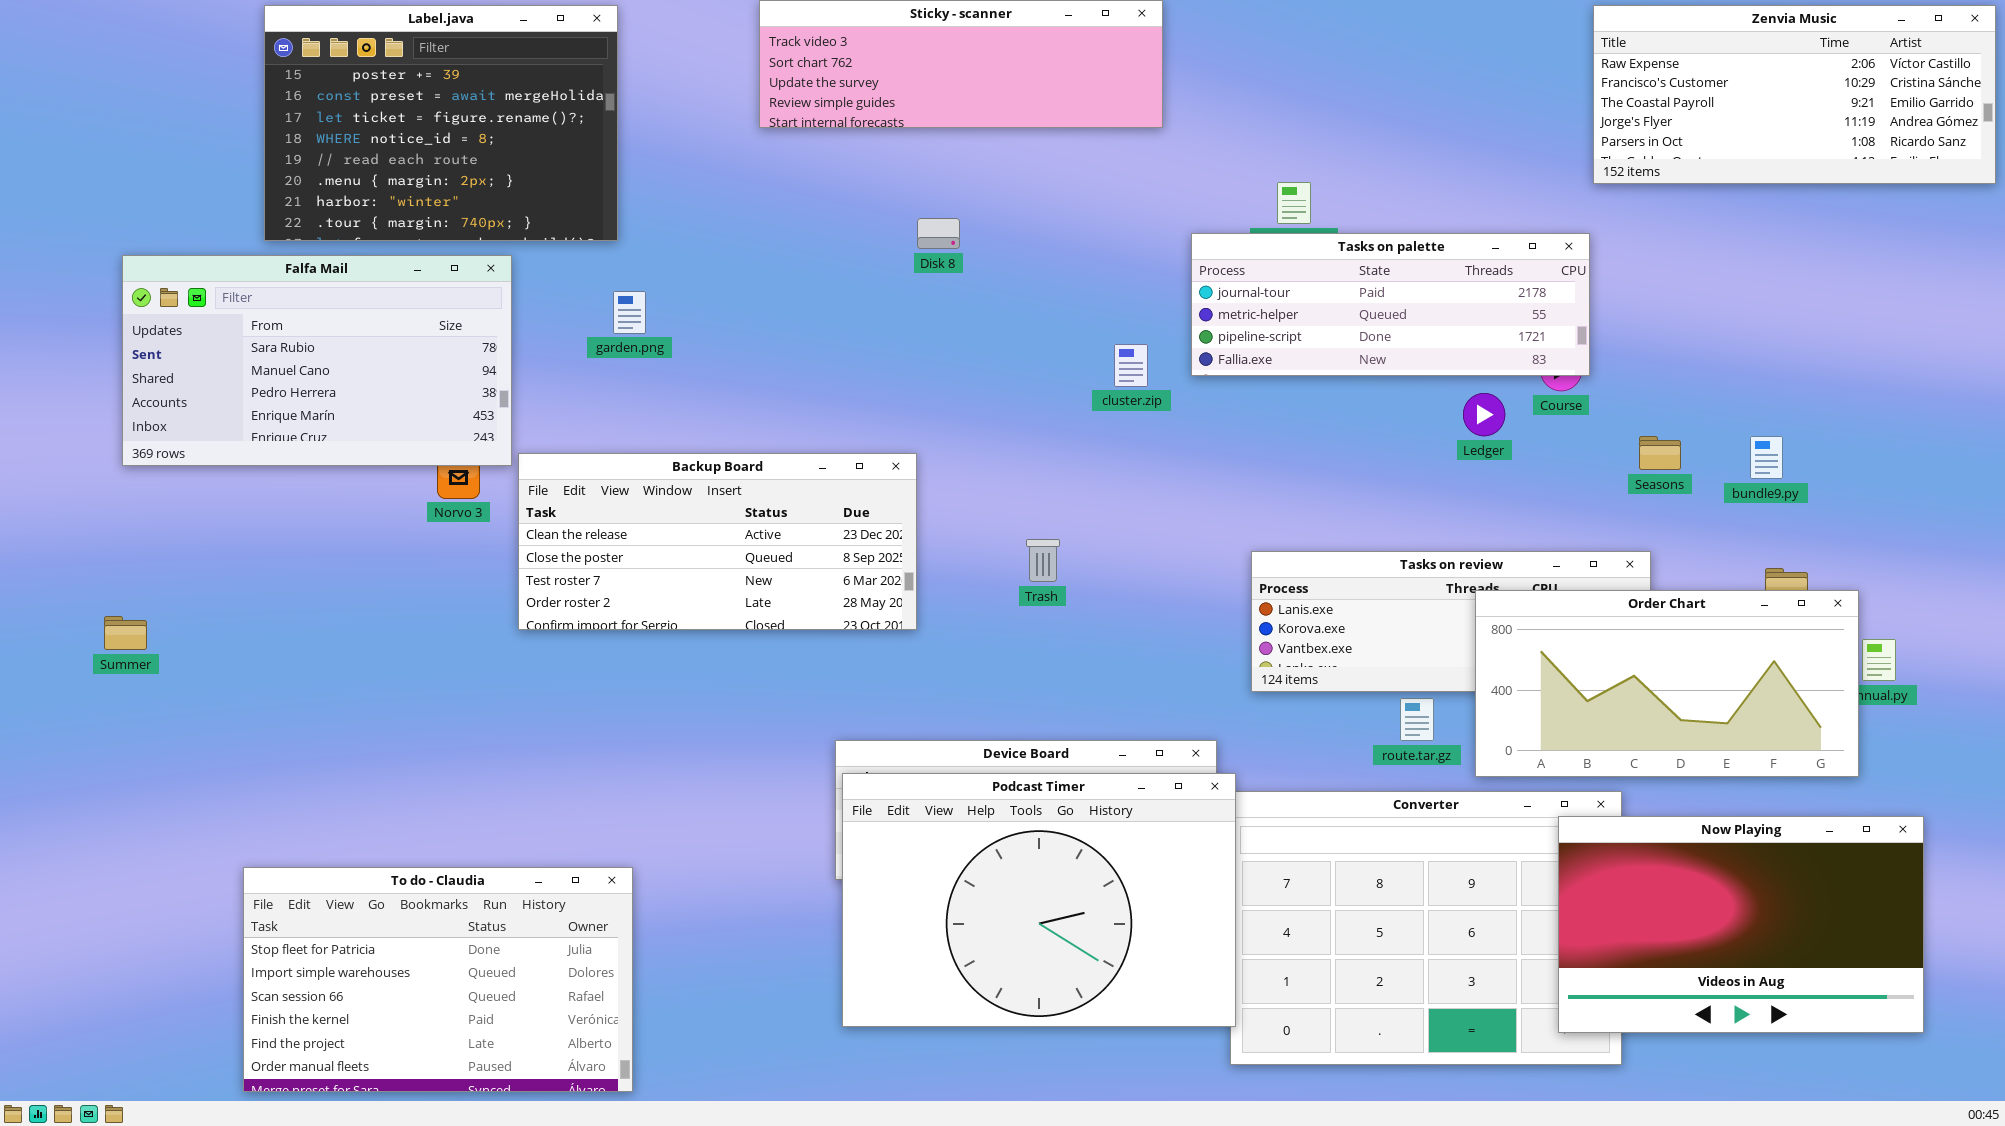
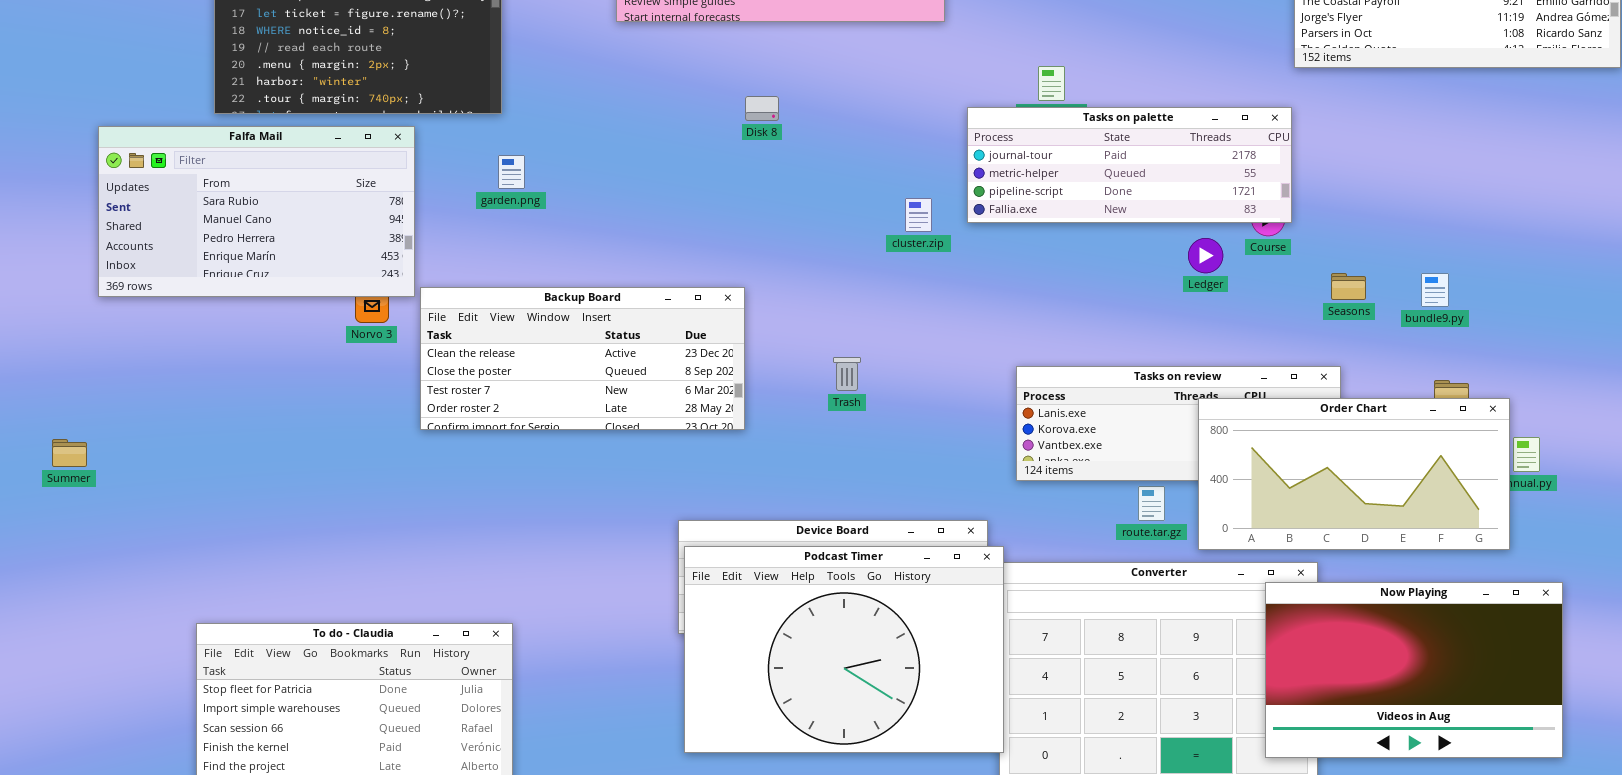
Summer: [104,616,147,650] -> [52,439,87,467], moved

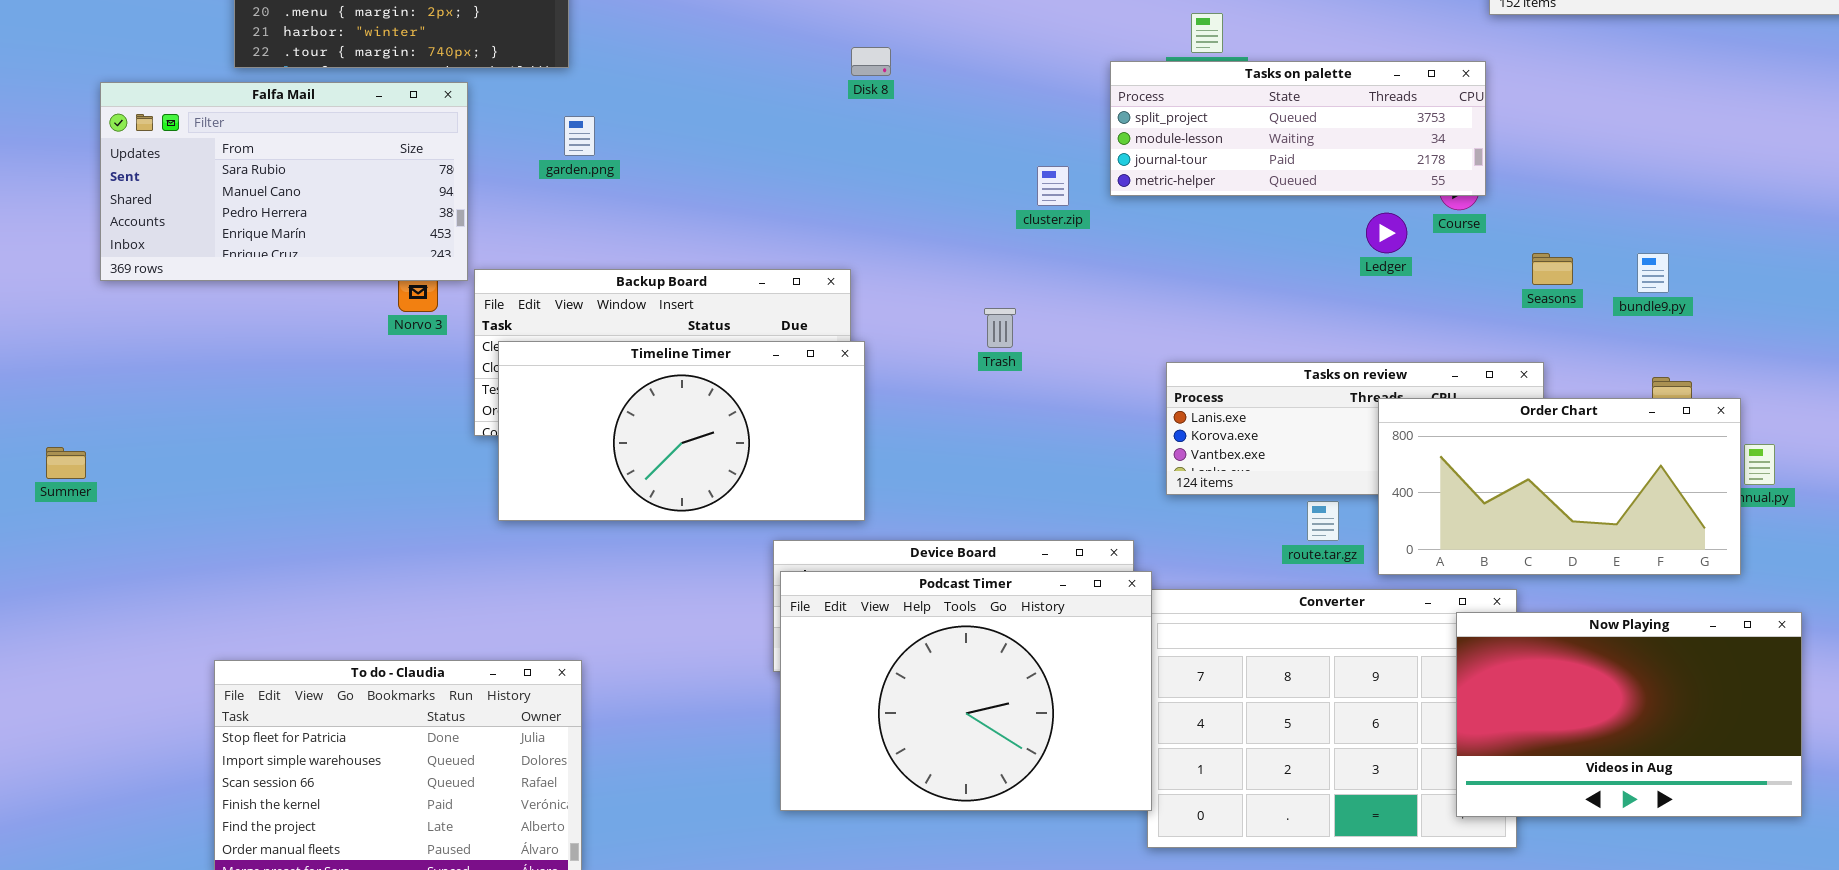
Tasks on palette: [967,107,1292,223] -> [1110,61,1486,196], scrolled up 2 rows
Timeline Timer: none -> [498,341,865,521], opened
Trash: [833,357,861,391] -> [984,308,1016,348], moved

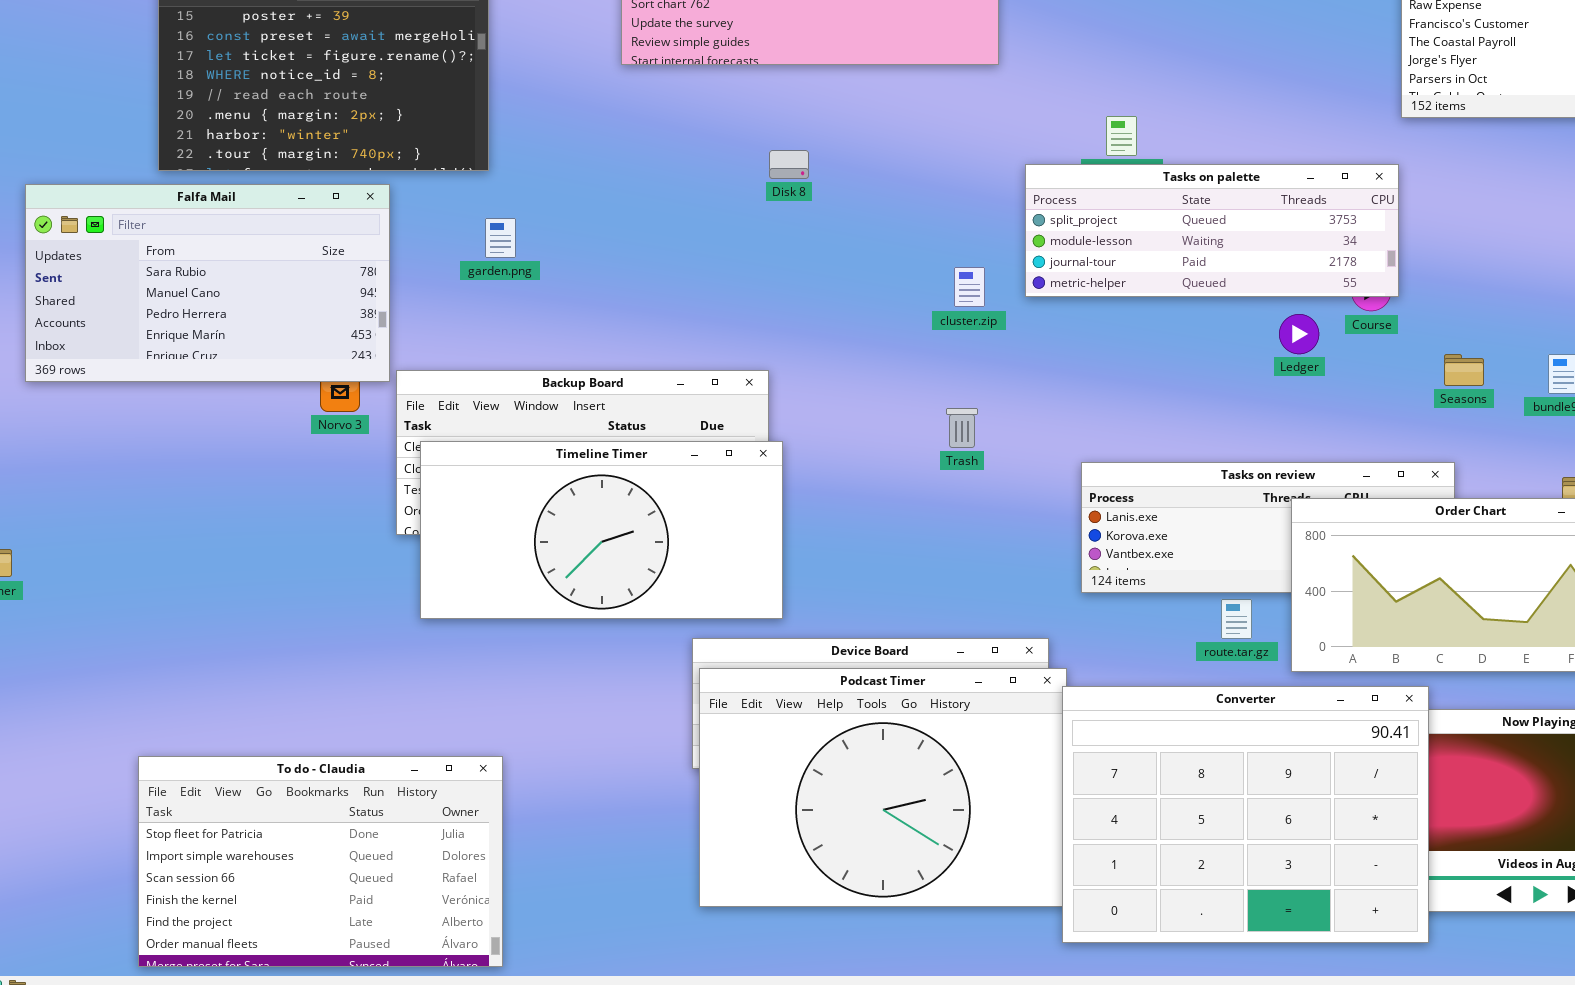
Trash: [984,308,1016,348] -> [946,408,978,448], moved
Converter: [1147,589,1517,848] -> [1062,686,1429,943], raised

